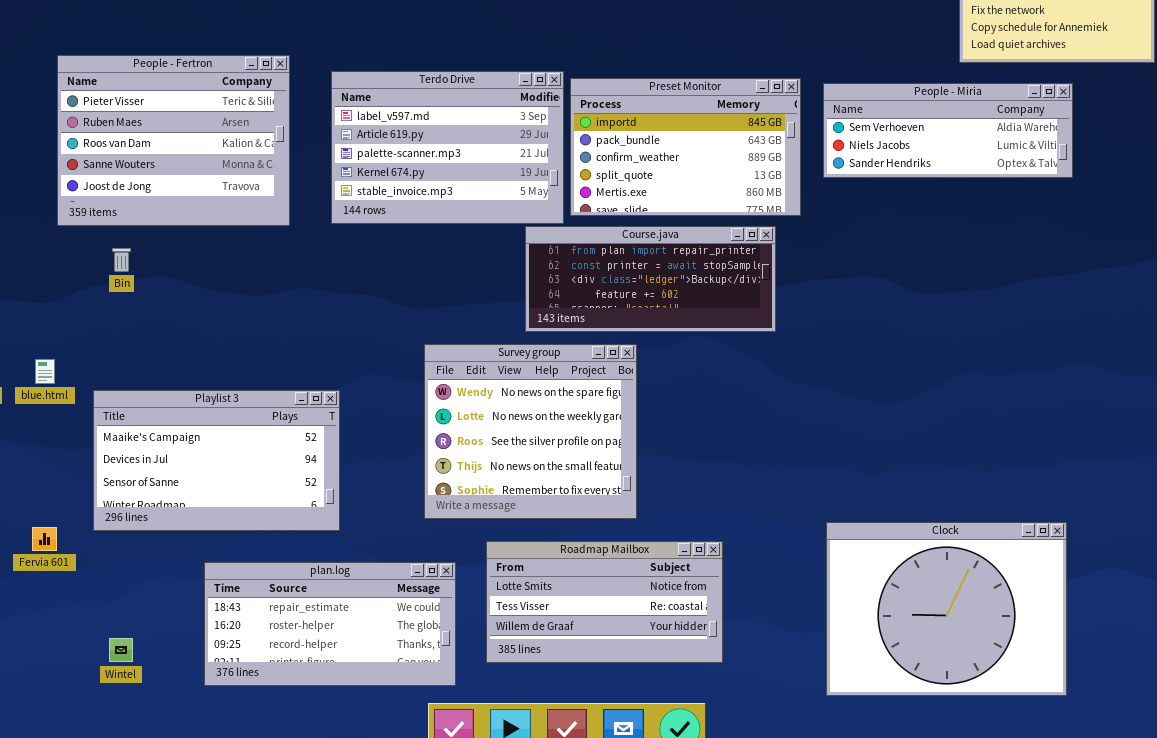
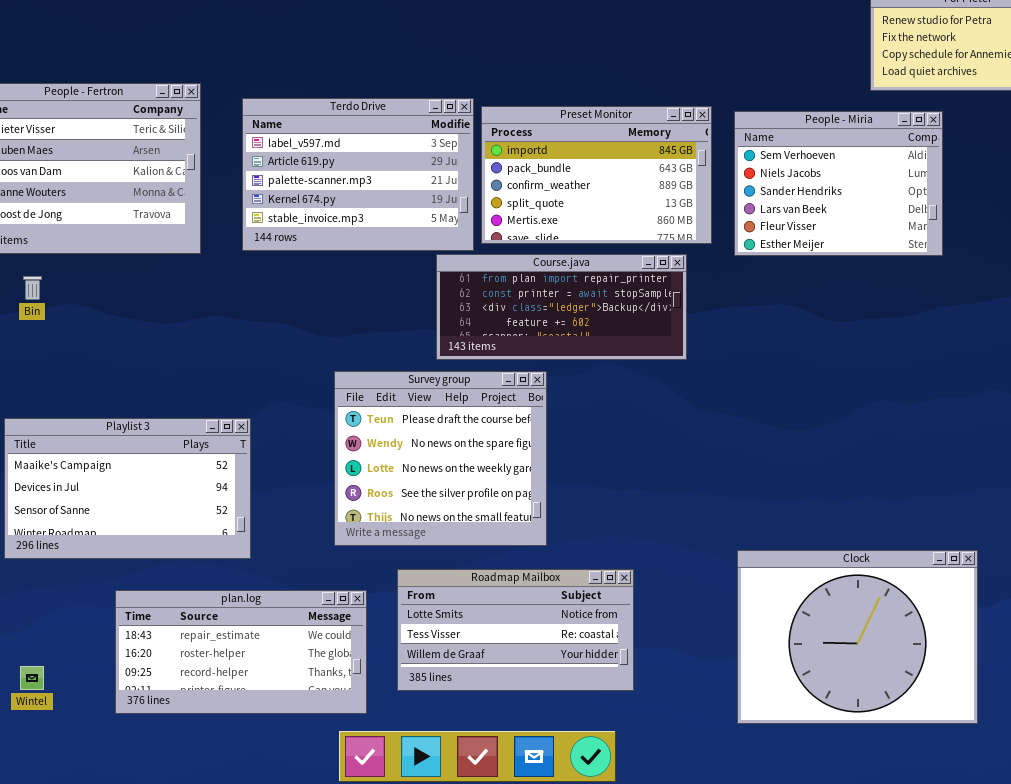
People - Miria: [823,83,1073,178] -> [734,111,943,256], resized
Survey group: [424,344,637,519] -> [334,371,547,546], scrolled up 1 row

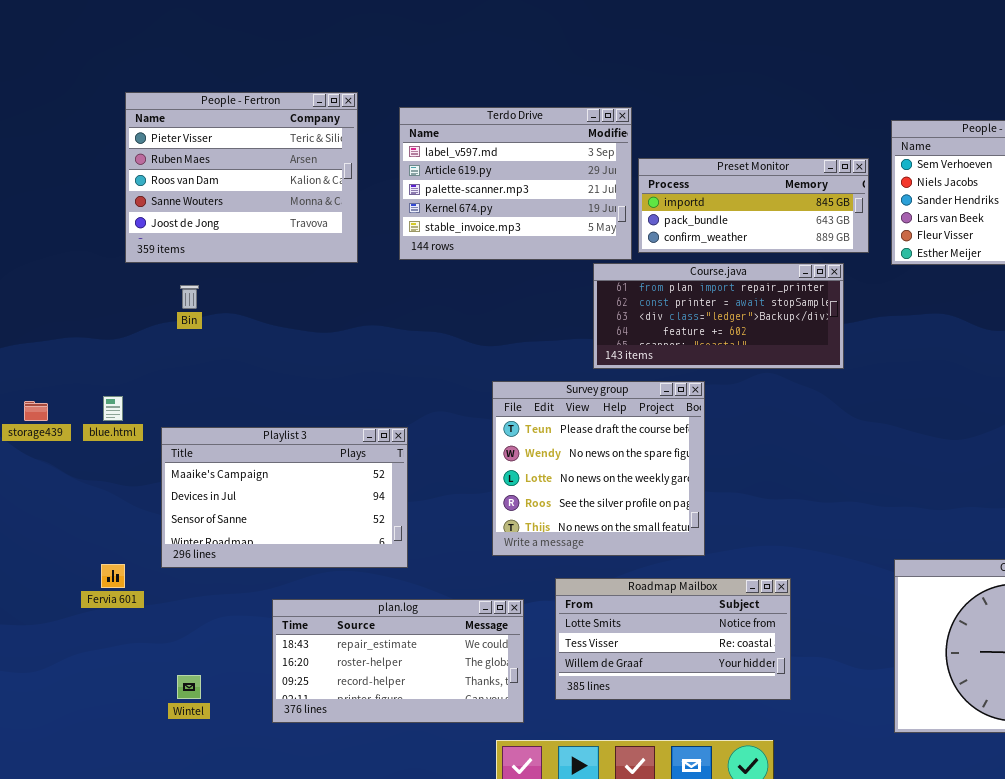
Preset Monitor: [481,106,712,244] -> [638,158,869,253], resized

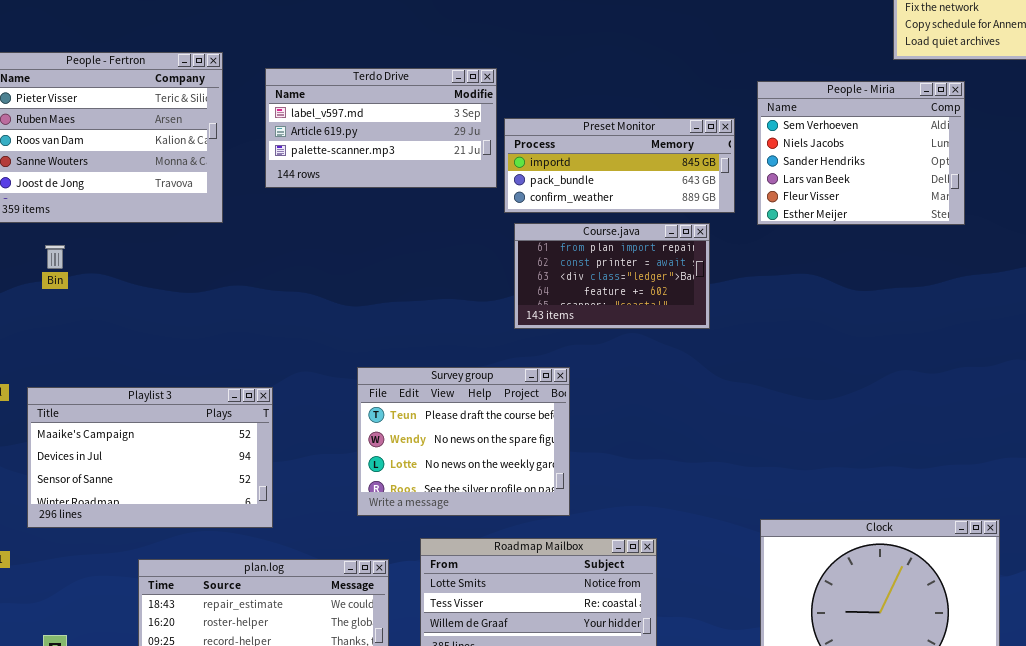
Terdo Drive: [399,107,632,260] -> [265,68,497,188], resized
Course.java: [593,263,844,369] -> [514,223,710,329], resized
Survey group: [492,381,705,556] -> [357,367,570,516], resized

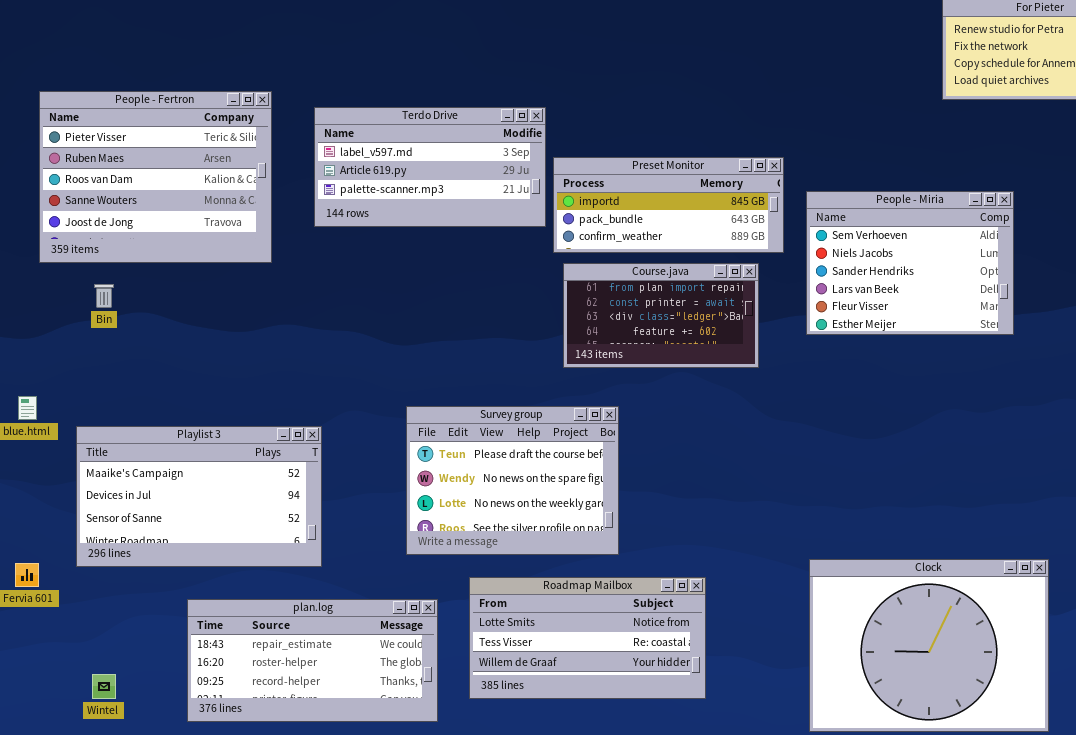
People - Miria: [757,81,965,225] -> [806,191,1014,335], moved

